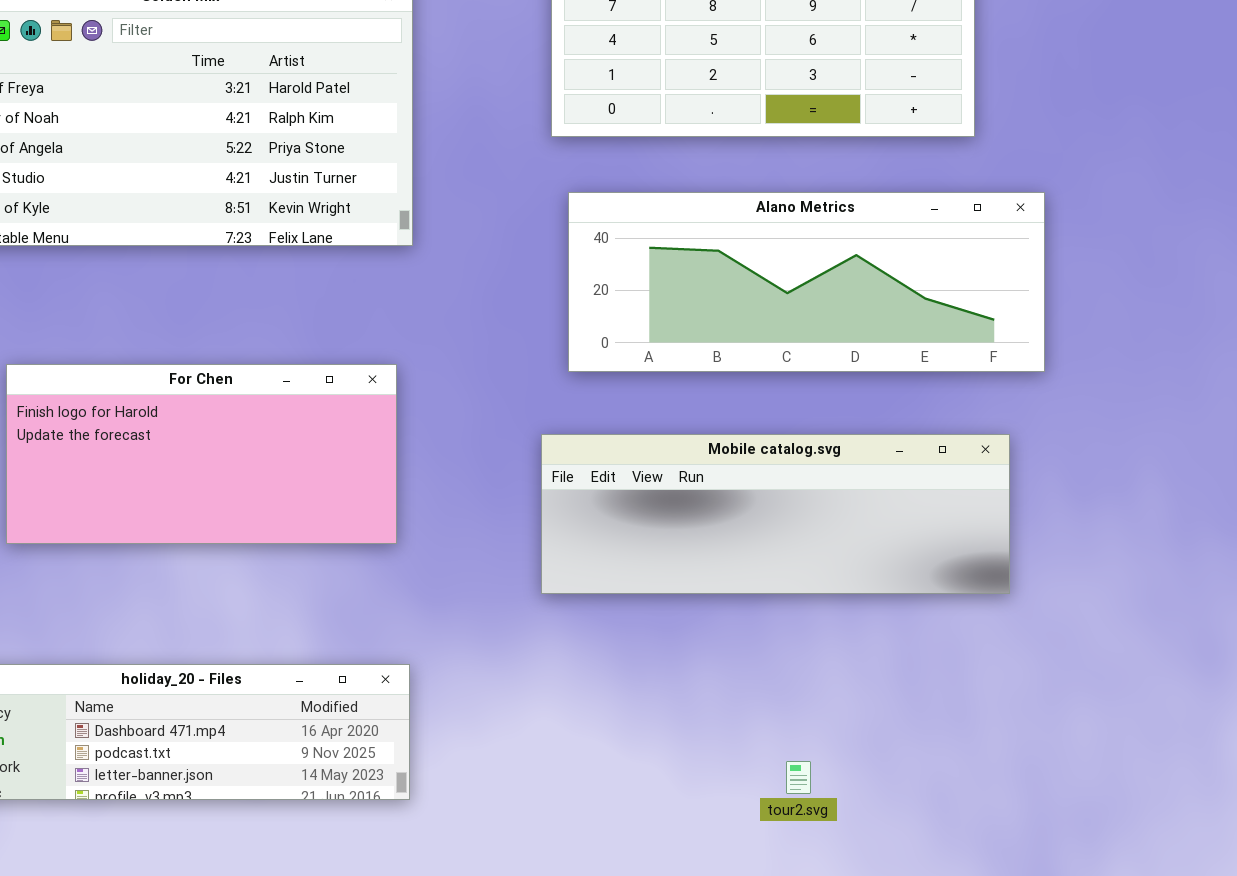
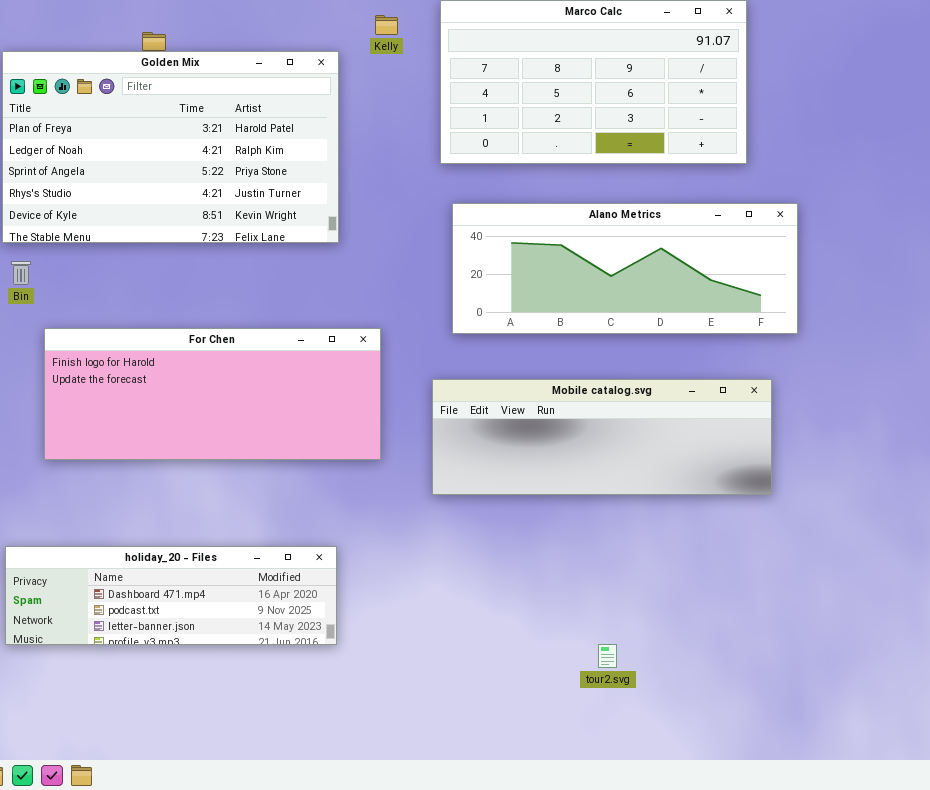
For Chen: [6,364,397,544] -> [44,328,381,460], resized
tour2.svg: [786,761,811,794] -> [598,644,617,668], moved

